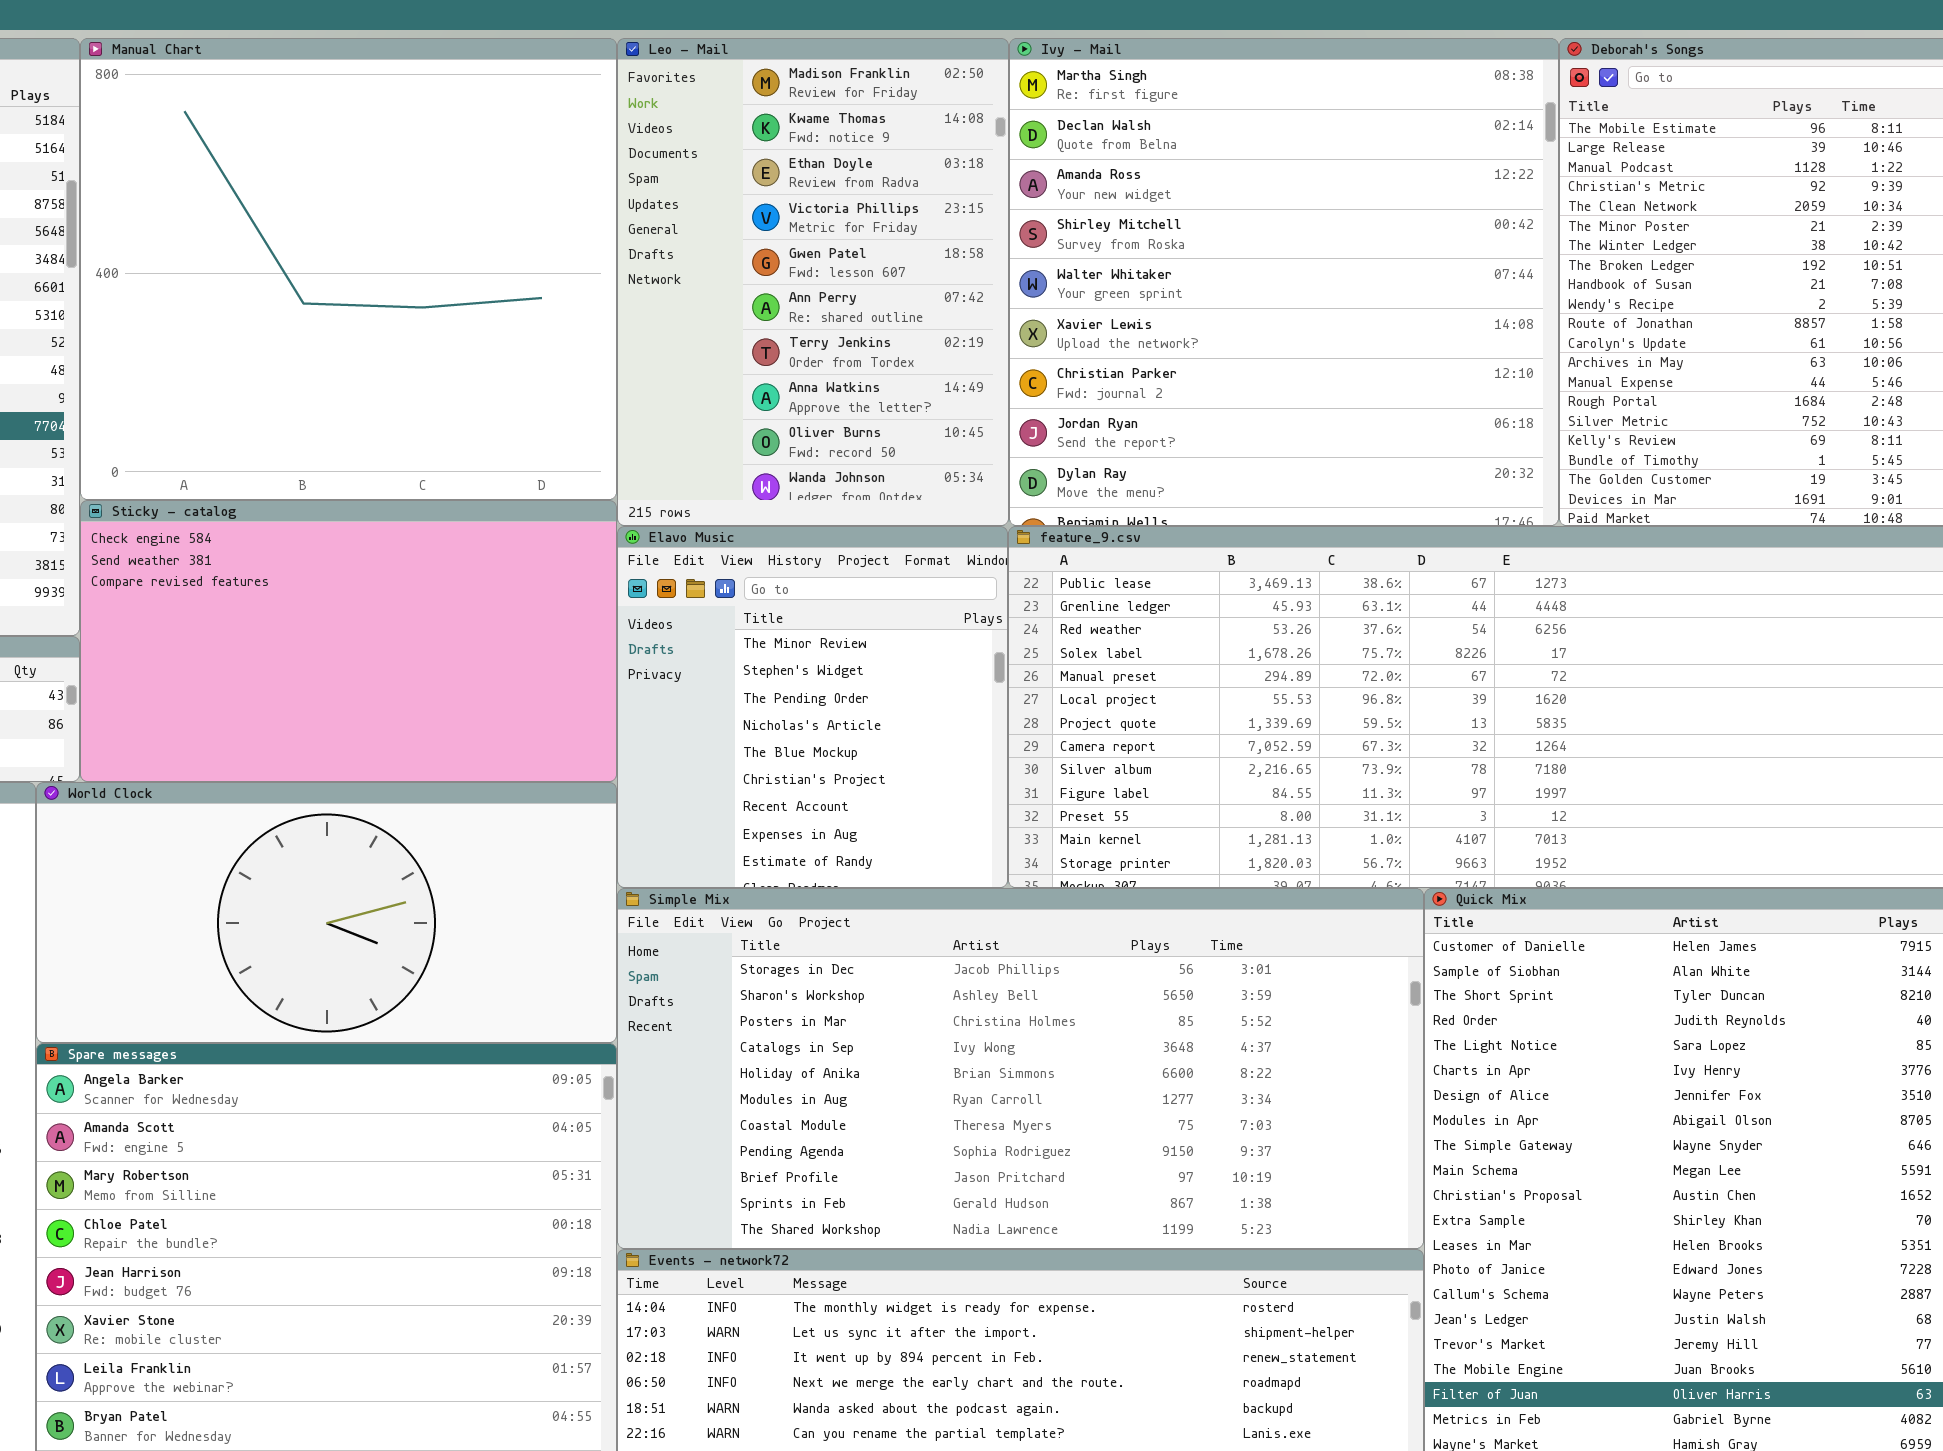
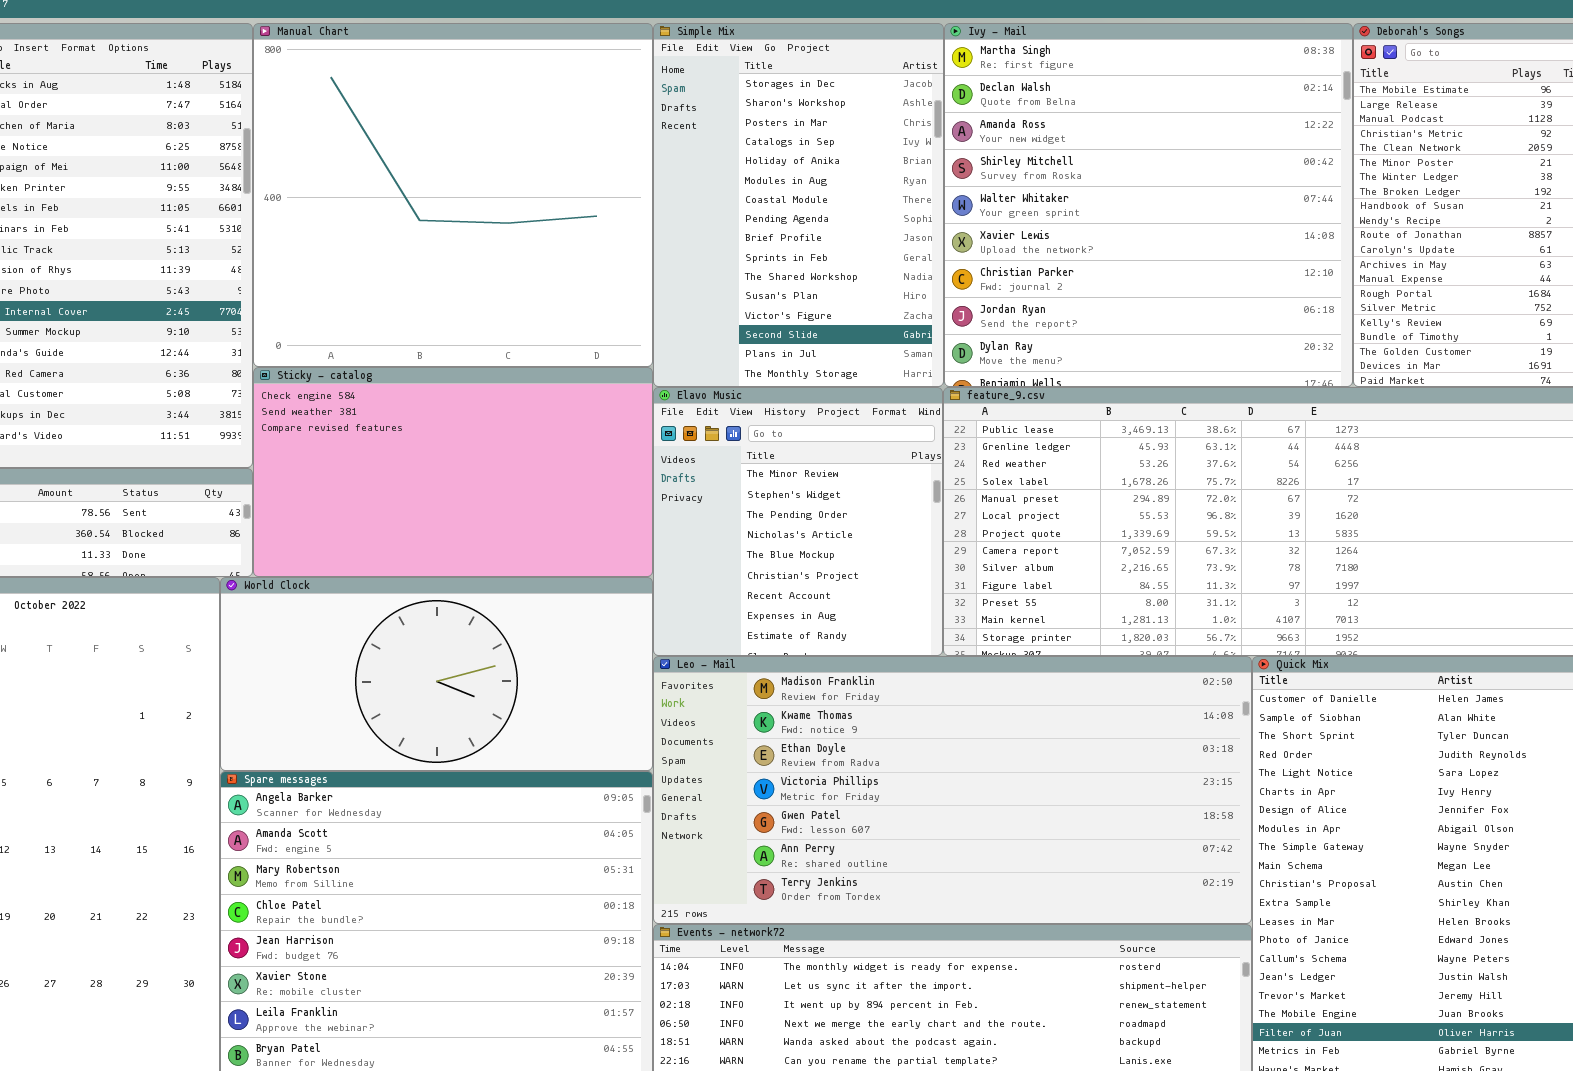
Leo - Mail: [617,38,1009,526] -> [653,656,1252,924], moved, resized
Simple Mix: [617,888,1424,1249] -> [653,23,944,387], moved, resized

